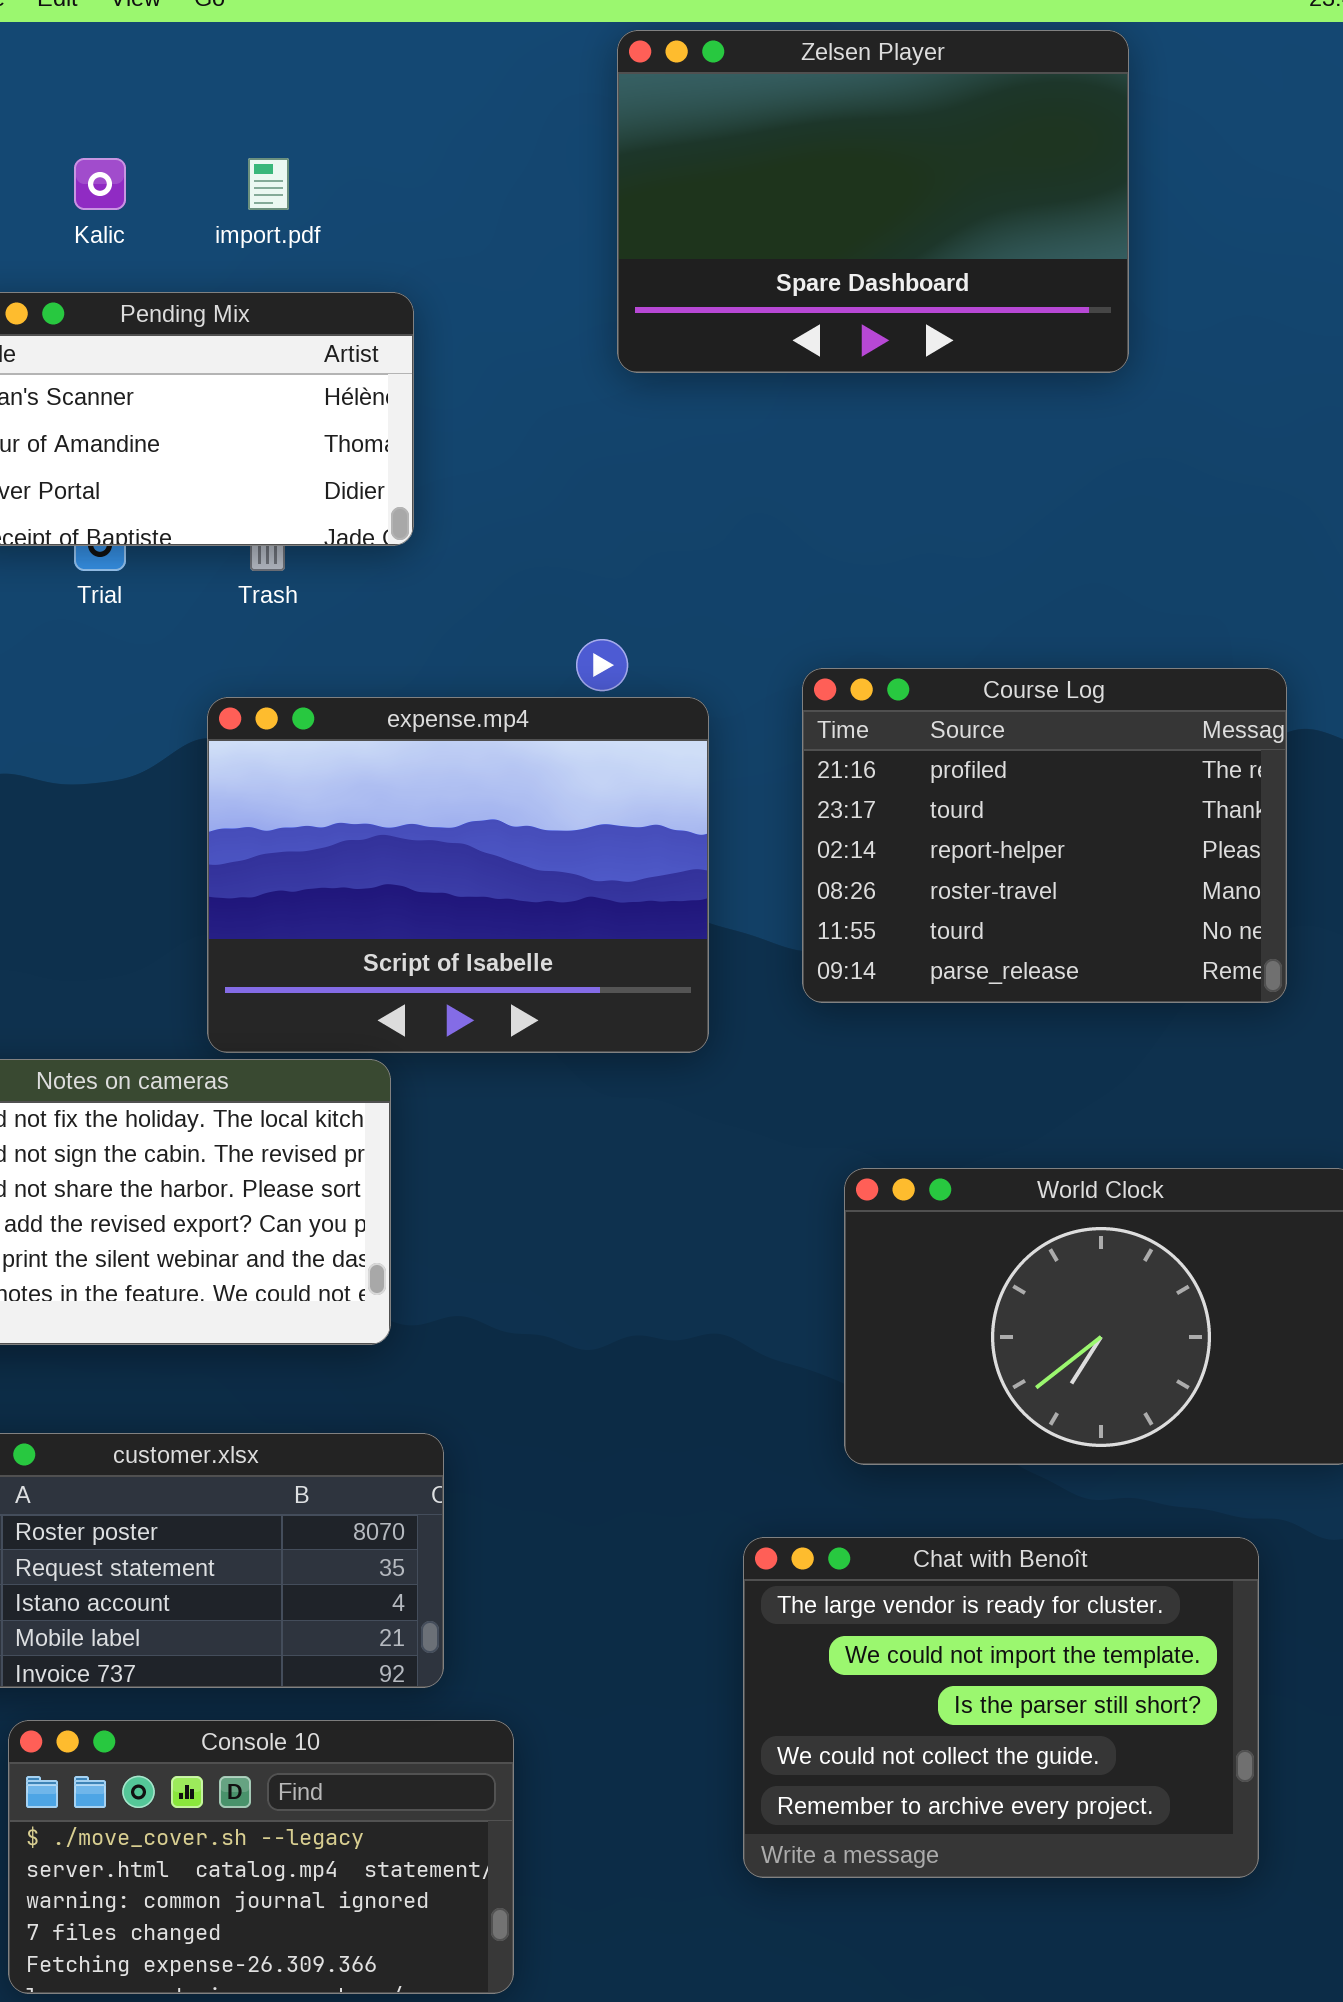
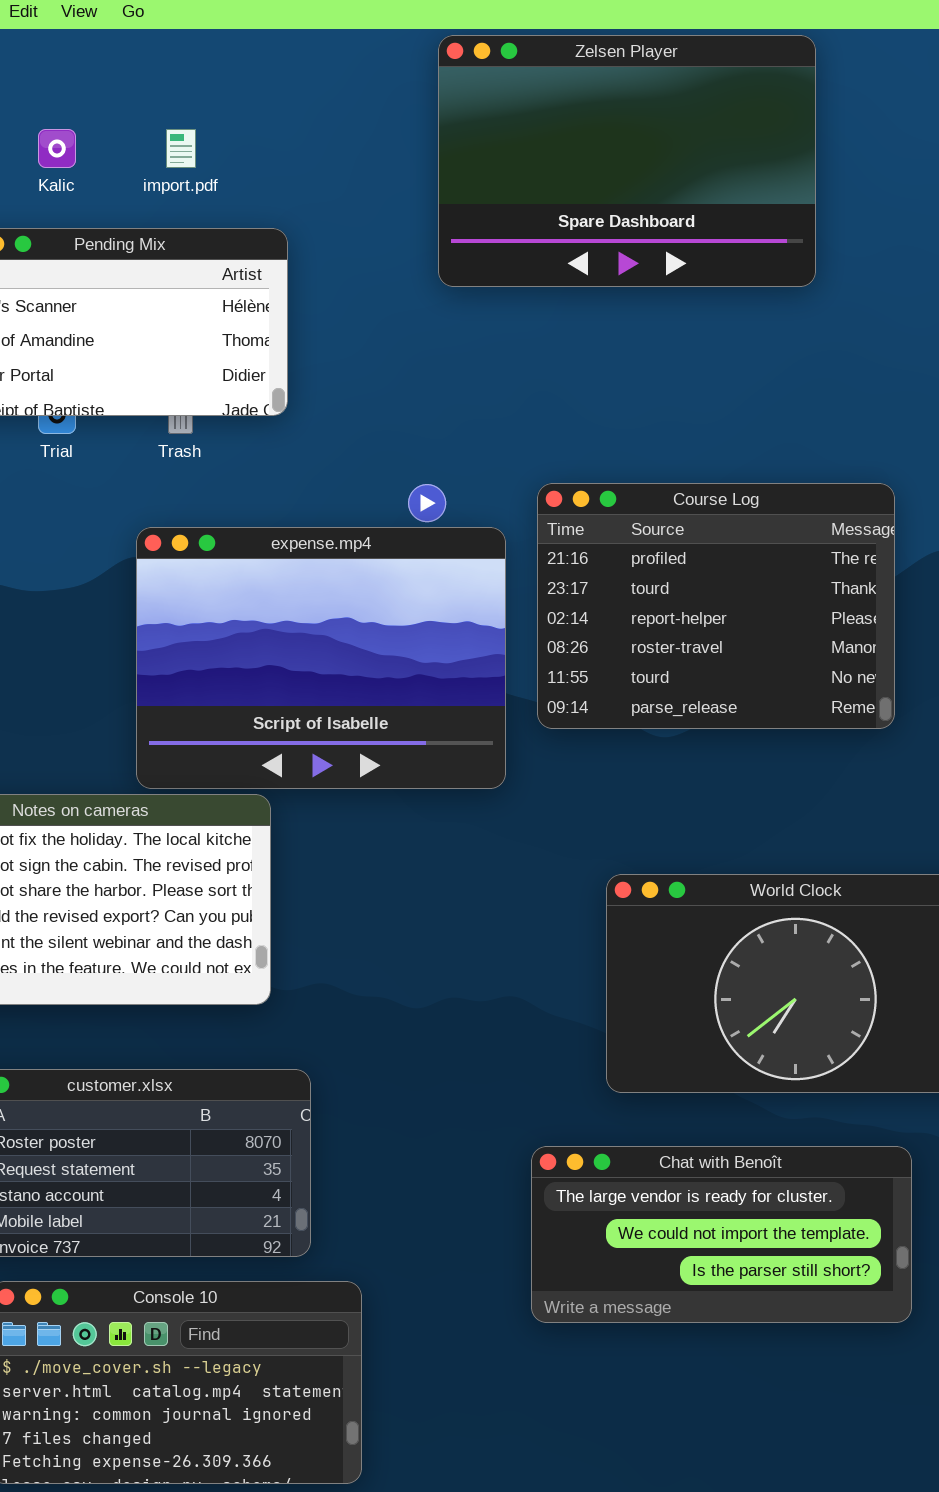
Course Log: [802,668,1287,1003] -> [537,483,895,729], moved
Chat with Benoît: [743,1537,1259,1878] -> [531,1146,912,1323], resized

